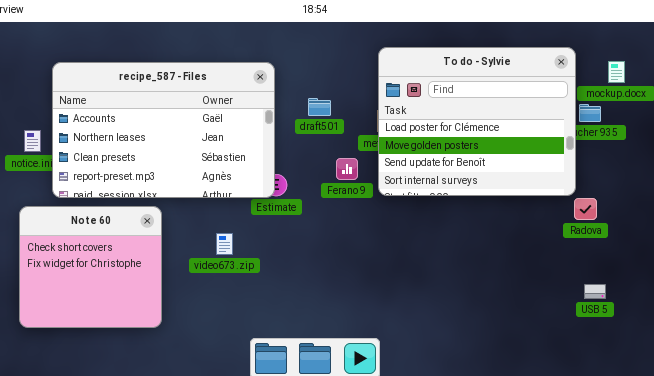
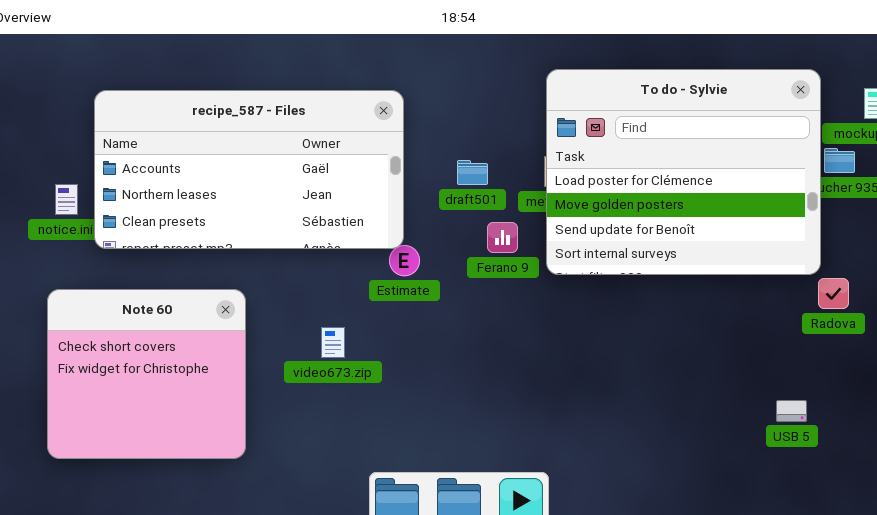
recipe_587 - Files: [52,62,275,198] -> [94,90,404,249], resized
draft501: [308,98,331,116] -> [457,160,488,185], moved
USB 5: [584,284,606,299] -> [776,400,807,422], moved

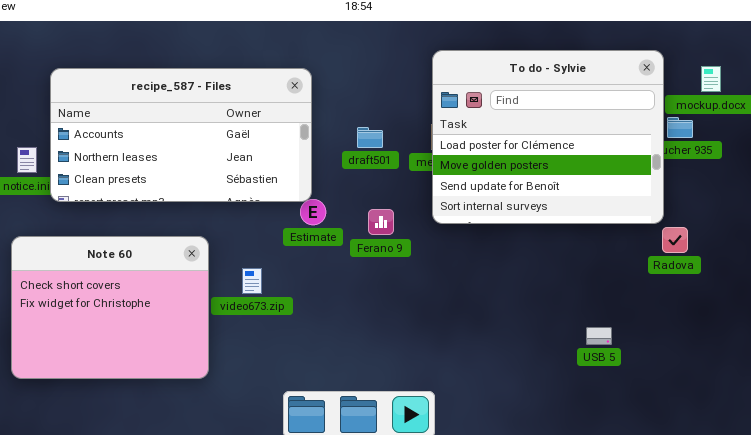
Ferano 9: [487,222,518,253] -> [368,209,394,235], moved
Note 60: [47,289,246,459] -> [11,236,209,379], resized
USB 5: [776,400,807,422] -> [586,327,612,345], moved

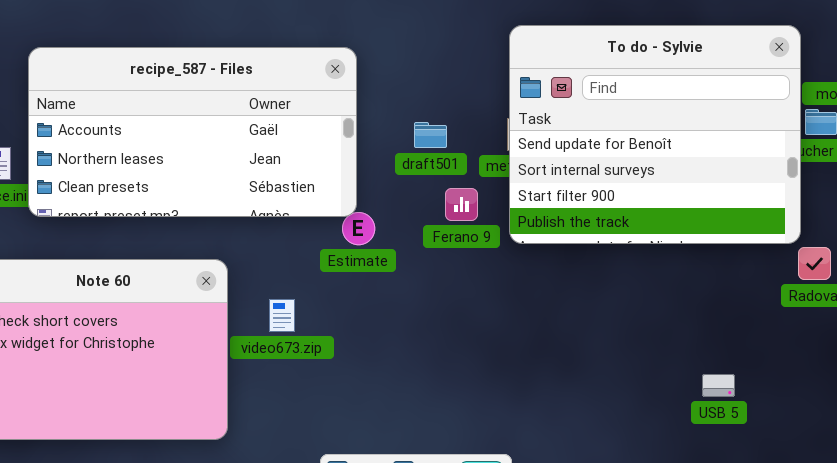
To do - Sylvie: [432,50,664,224] -> [509,25,801,244], scrolled down 2 rows
Ferano 9: [368,209,394,235] -> [445,188,478,221], moved

